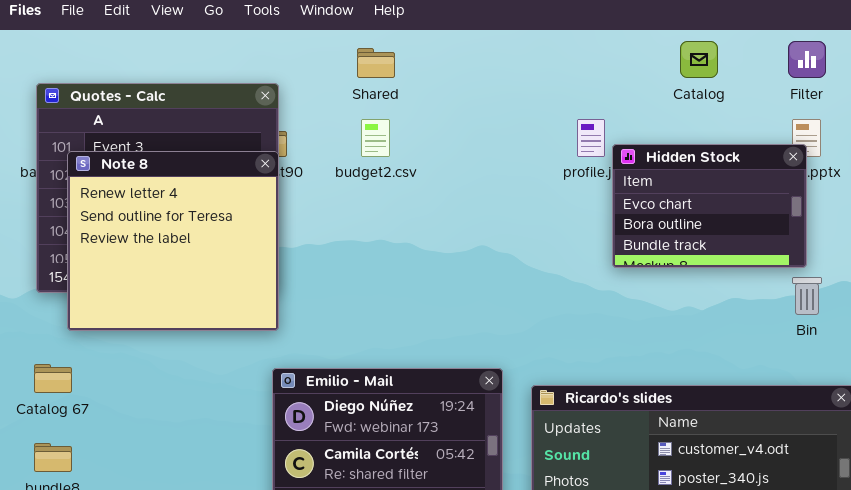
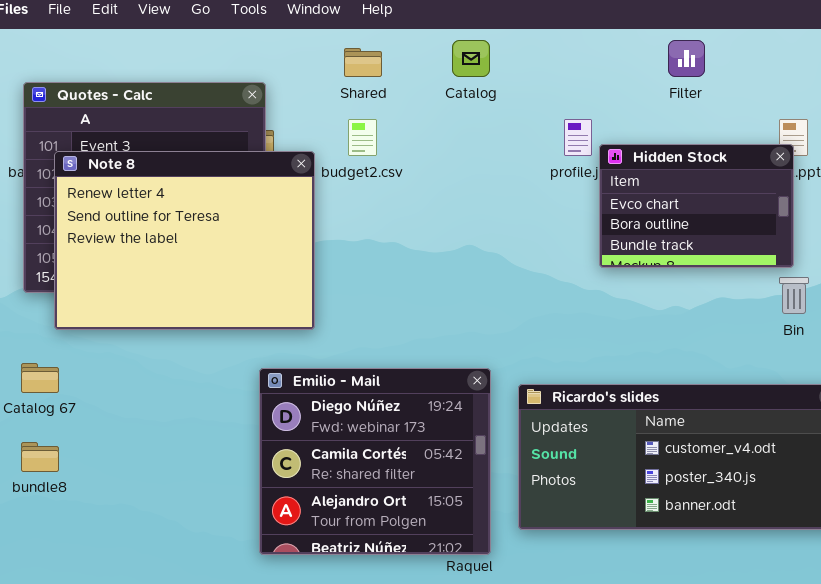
Catalog: [680,41,718,78] -> [452,40,490,77], moved
Filter: [788,41,826,78] -> [668,40,705,77], moved
Note 8: [67,151,279,331] -> [54,151,315,330], resized

